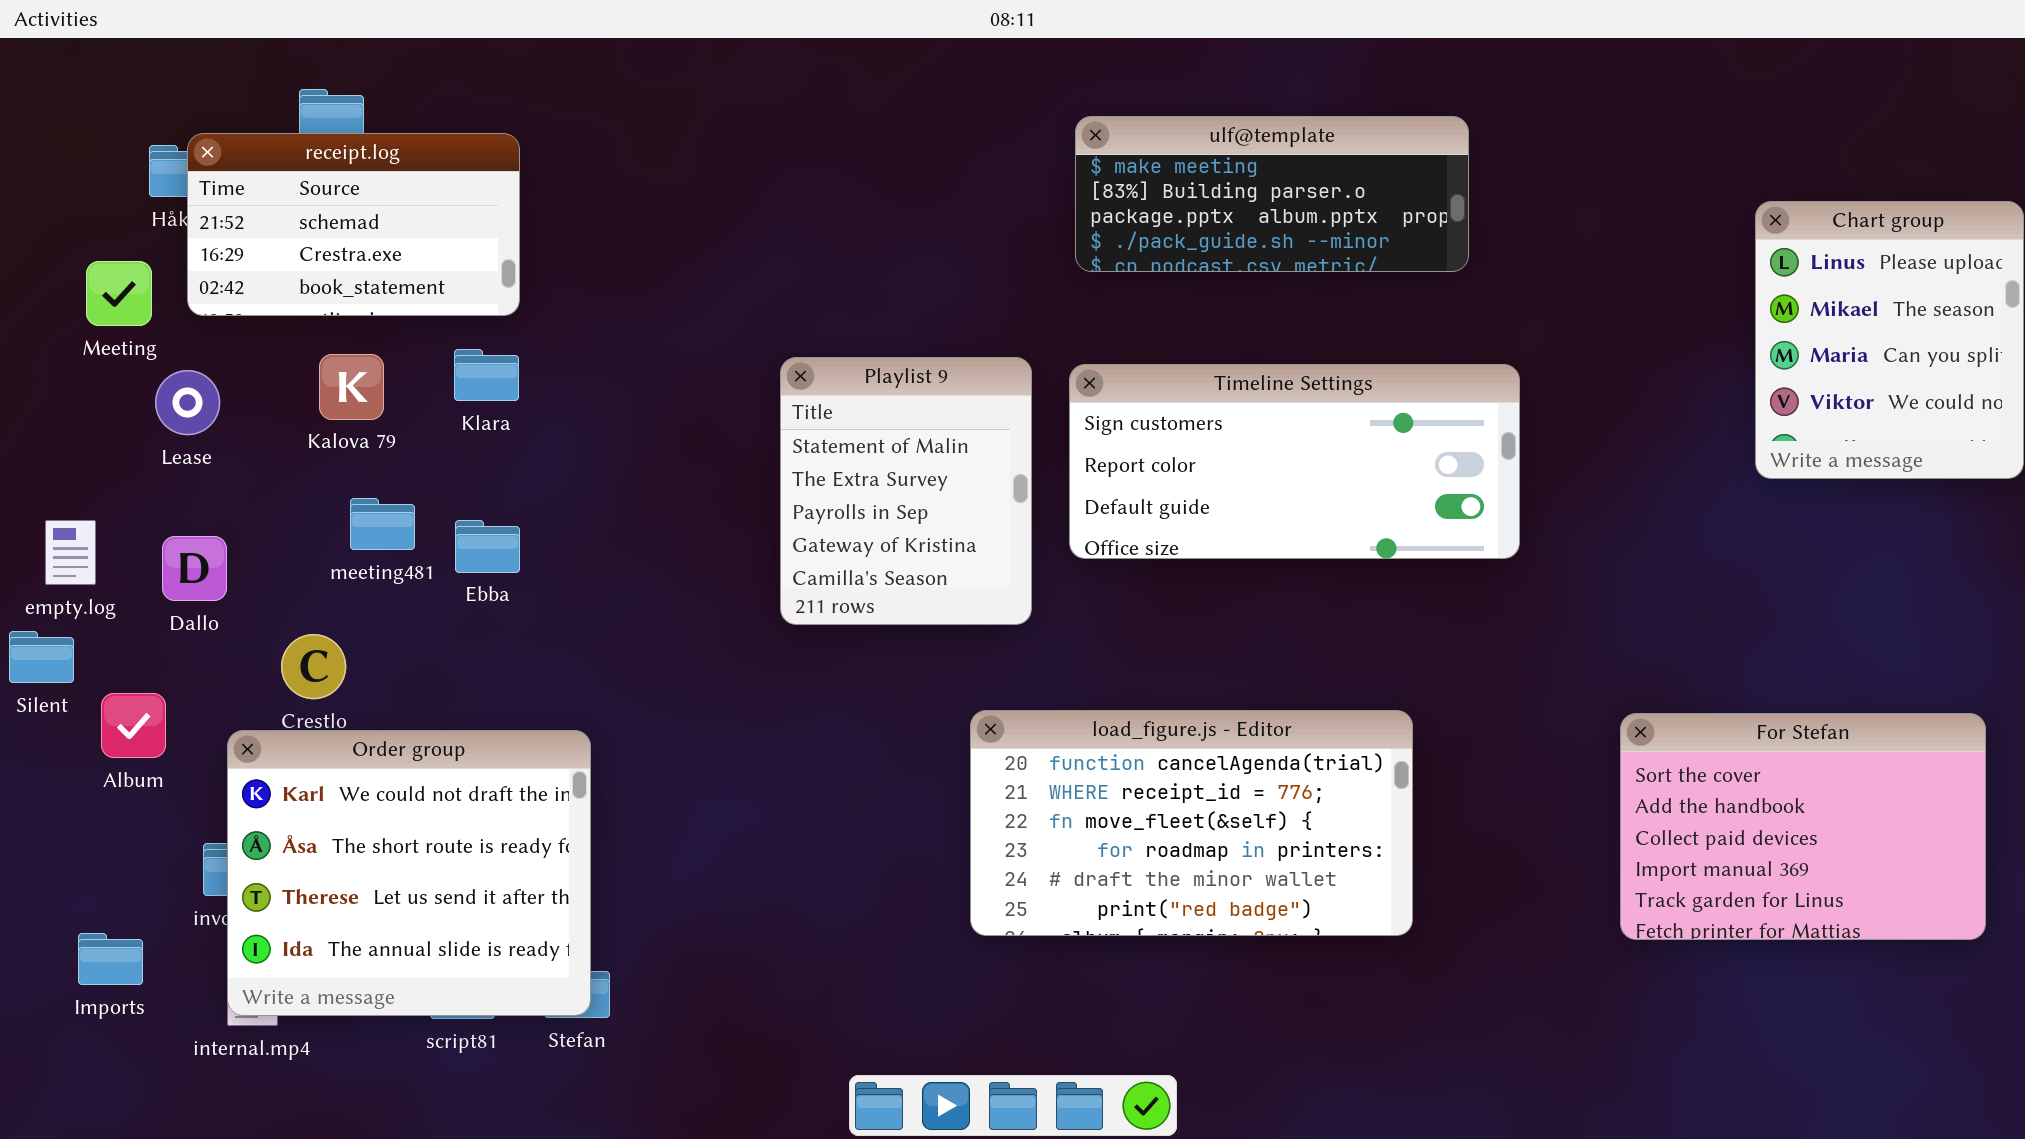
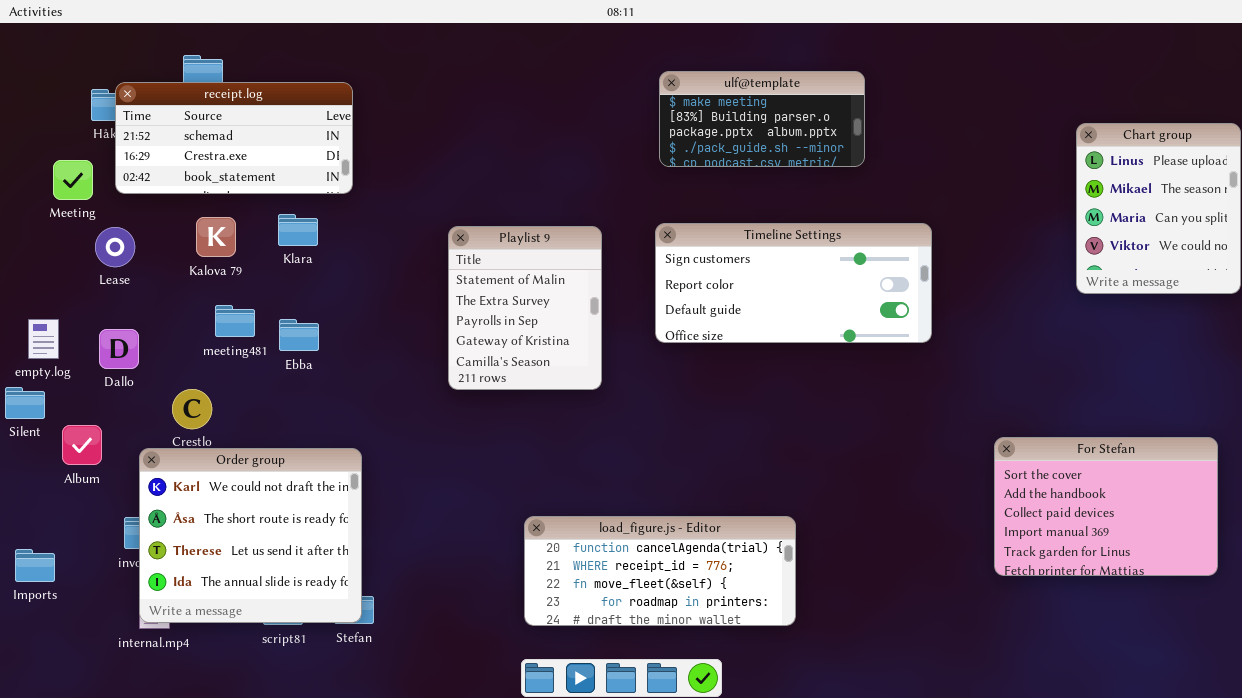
ulf@template: [1075,116,1469,272] -> [659,71,865,167], resized
receipt.log: [187,133,520,316] -> [115,82,353,194], resized
Playlist 9: [780,357,1032,625] -> [448,226,602,390], moved
load_figure.js - Editor: [970,710,1413,936] -> [524,516,796,626], moved, resized
Imports: [78,933,143,985] -> [15,549,55,582], moved

